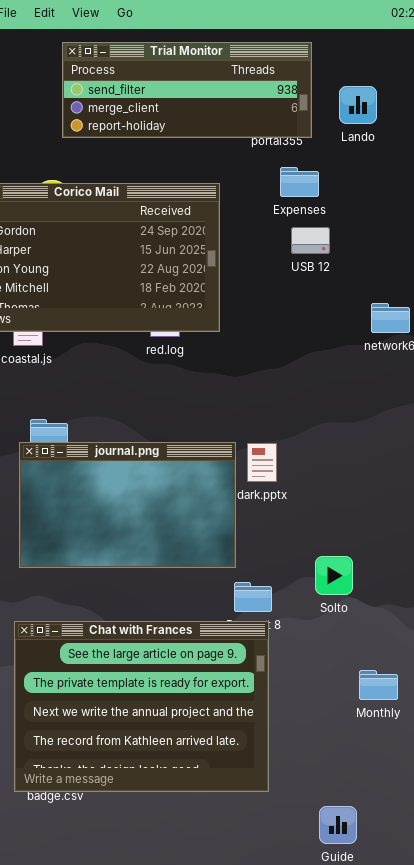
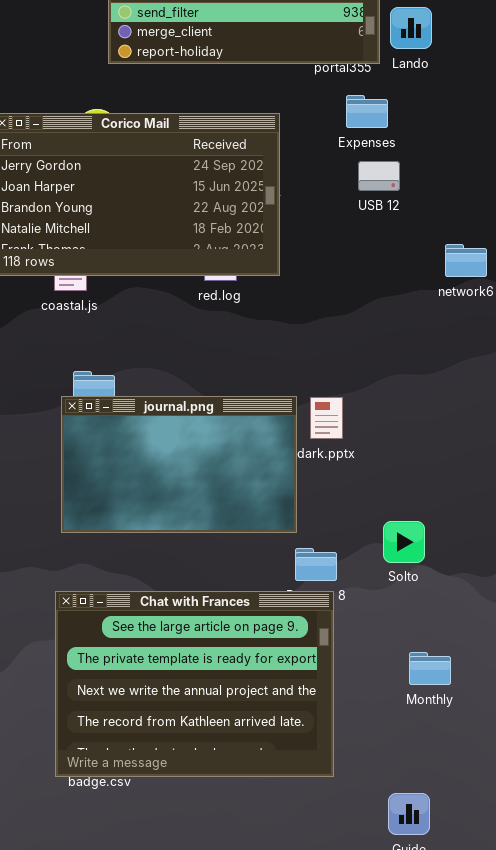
Lando: [339,86,377,124] -> [390,7,432,49], moved
Monthly: [359,670,398,700] -> [409,652,451,685], moved

